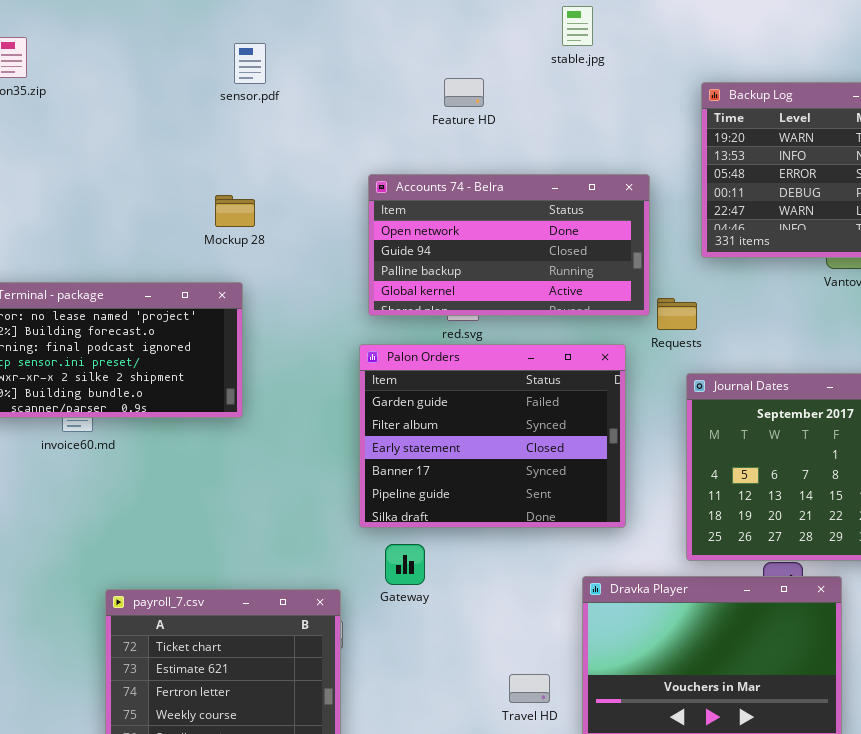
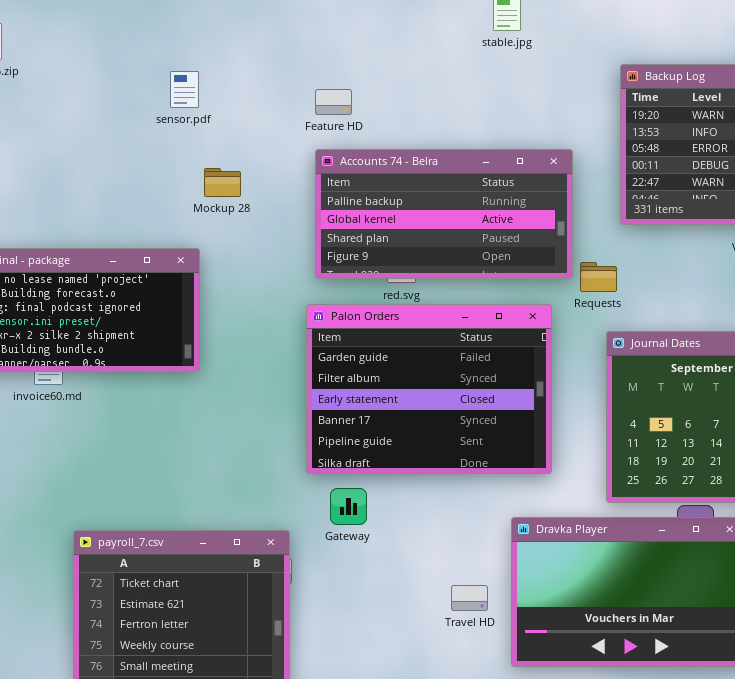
sensor.pdf: [234,43,266,84] -> [170,71,199,108], moved
Feature HD: [444,78,484,107] -> [315,89,352,115], moved
Accounts 74 - Belra: [368,174,650,316] -> [315,149,573,279], scrolled down 2 rows
Mockup 28: [215,195,255,227] -> [204,168,241,197], moved
Travel HD: [509,674,550,703] -> [451,585,488,611], moved

